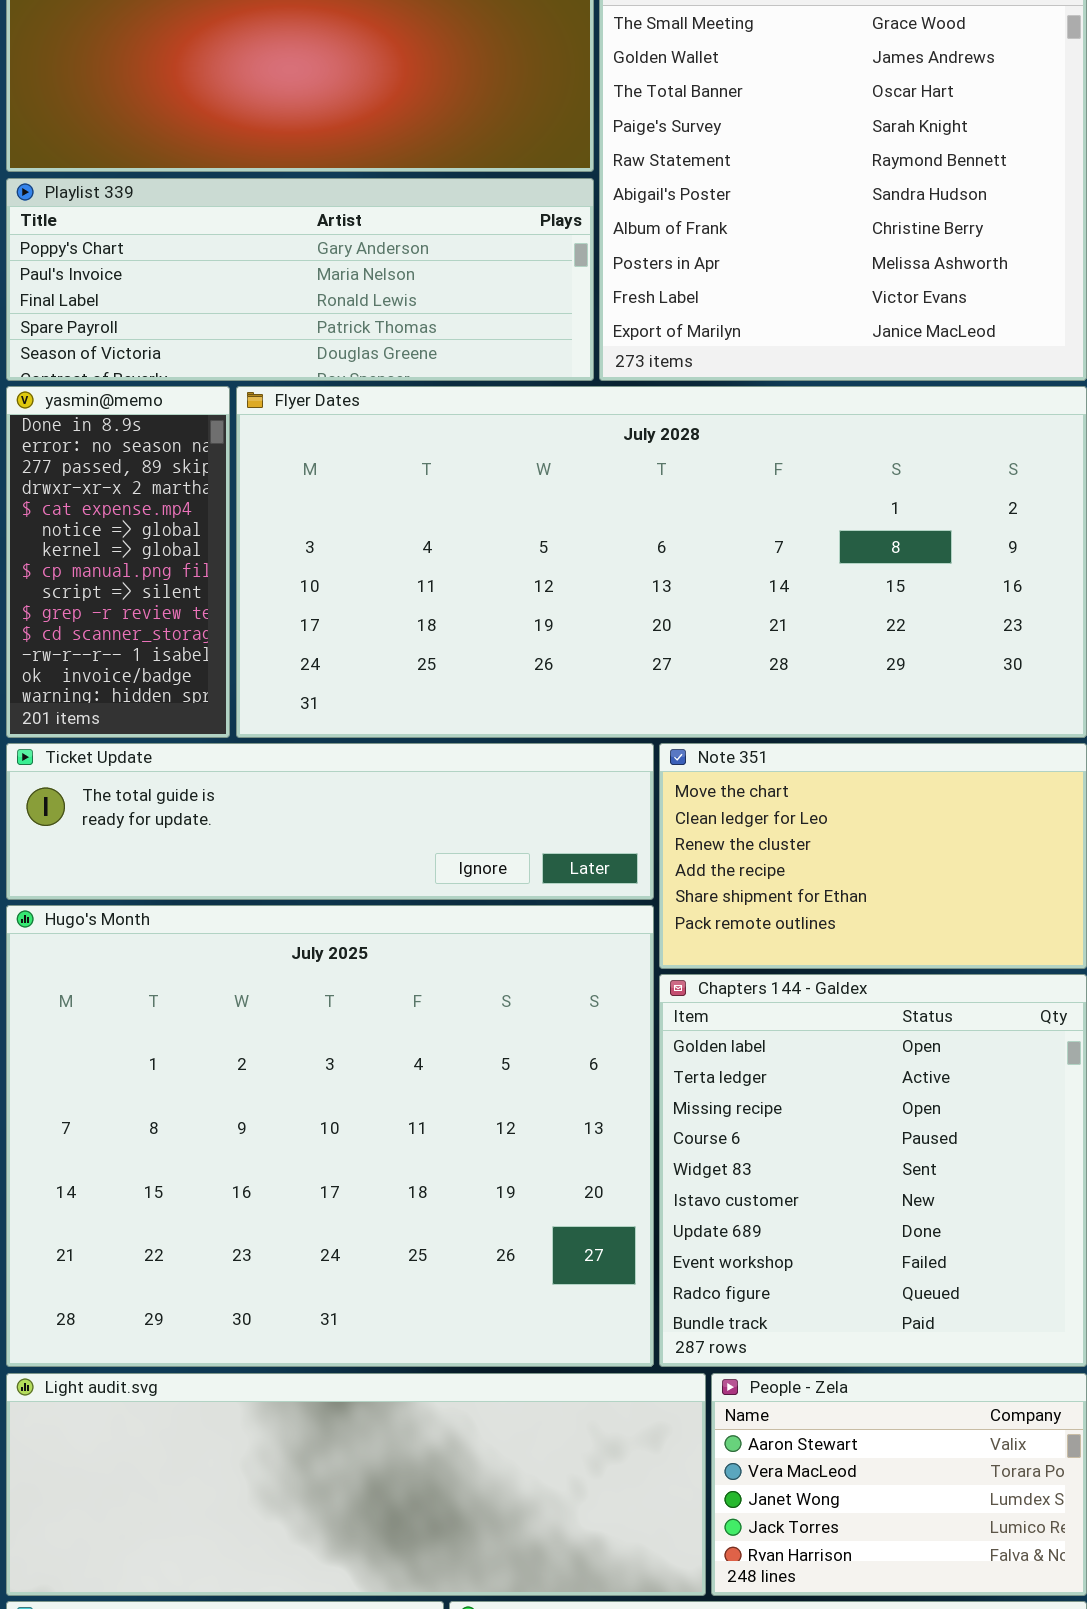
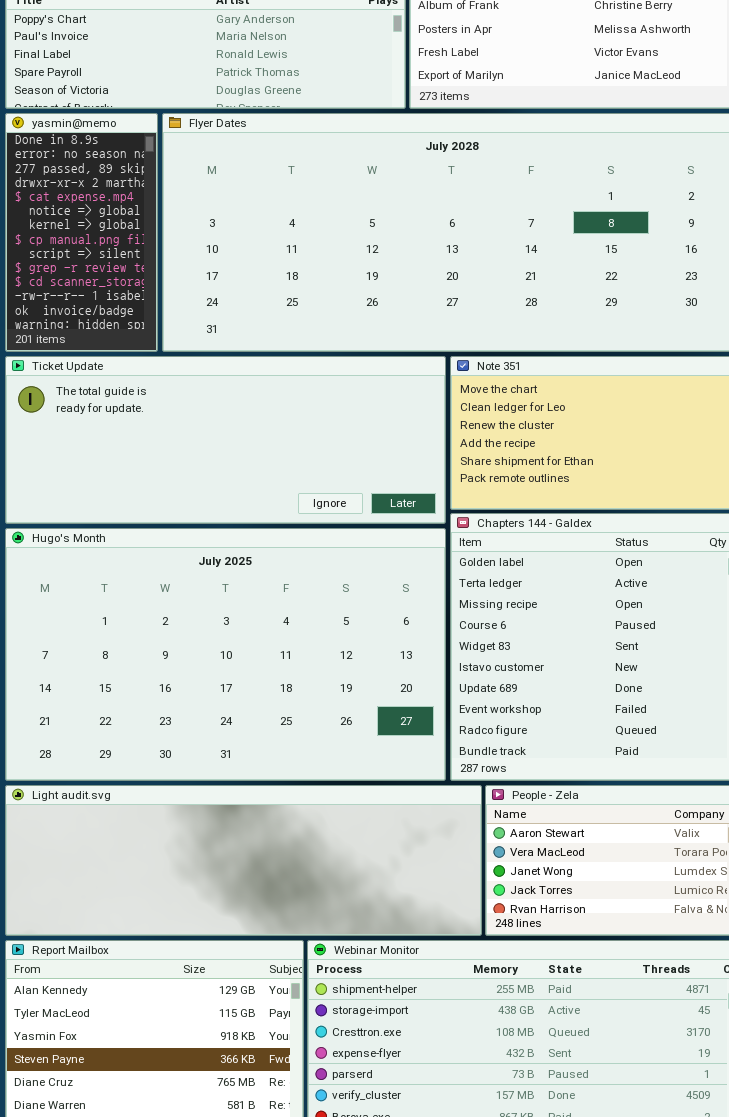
Ticket Update: [6,743,654,900] -> [5,356,446,524], resized
Hugo's Month: [6,905,654,1367] -> [5,528,446,781], resized

